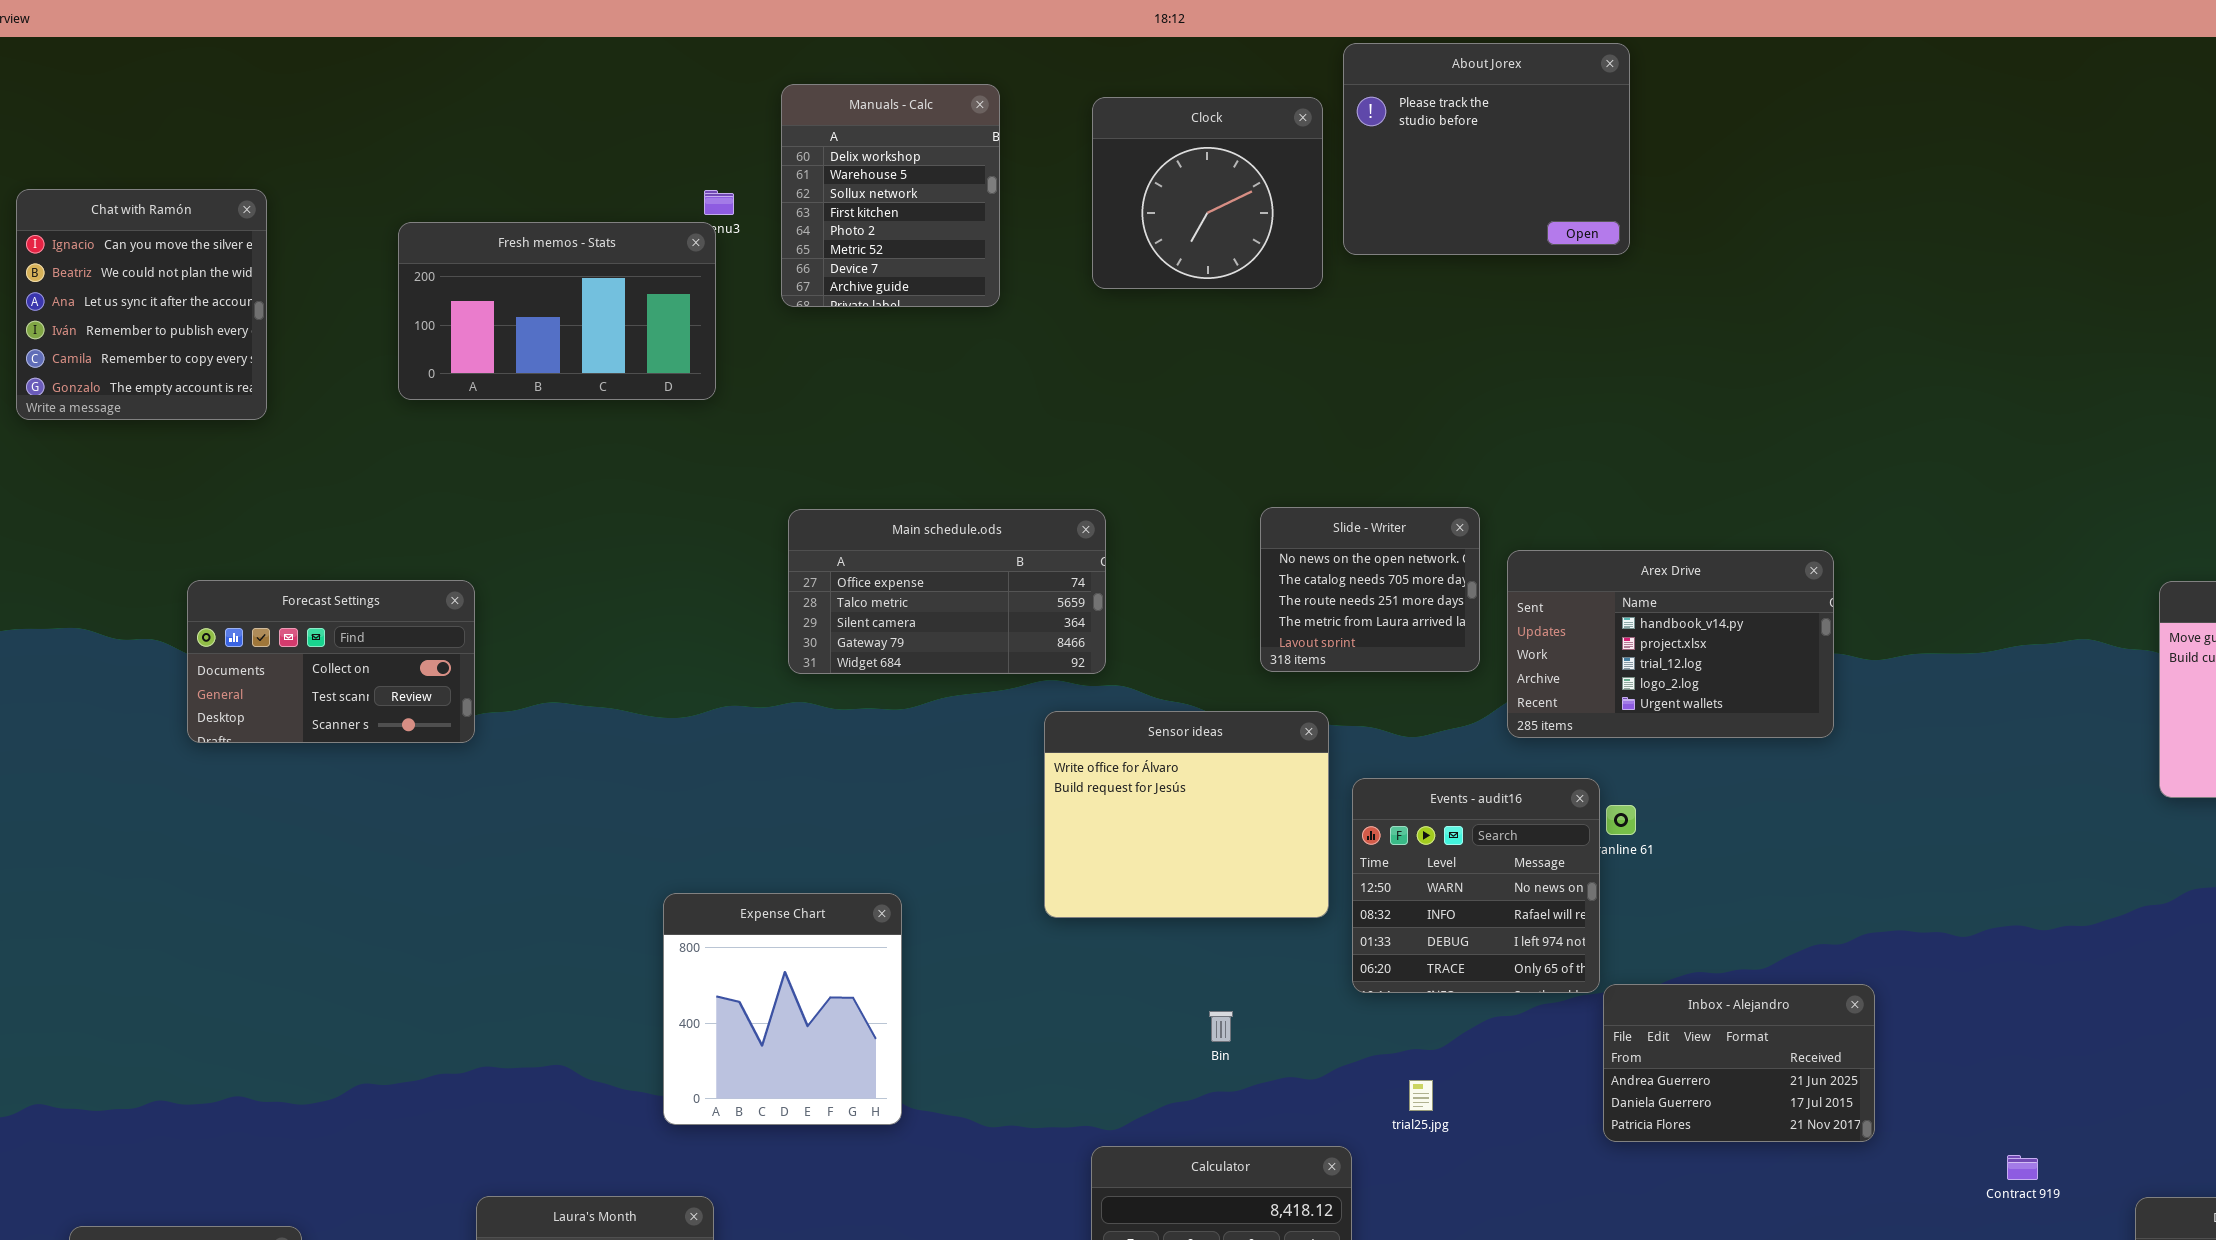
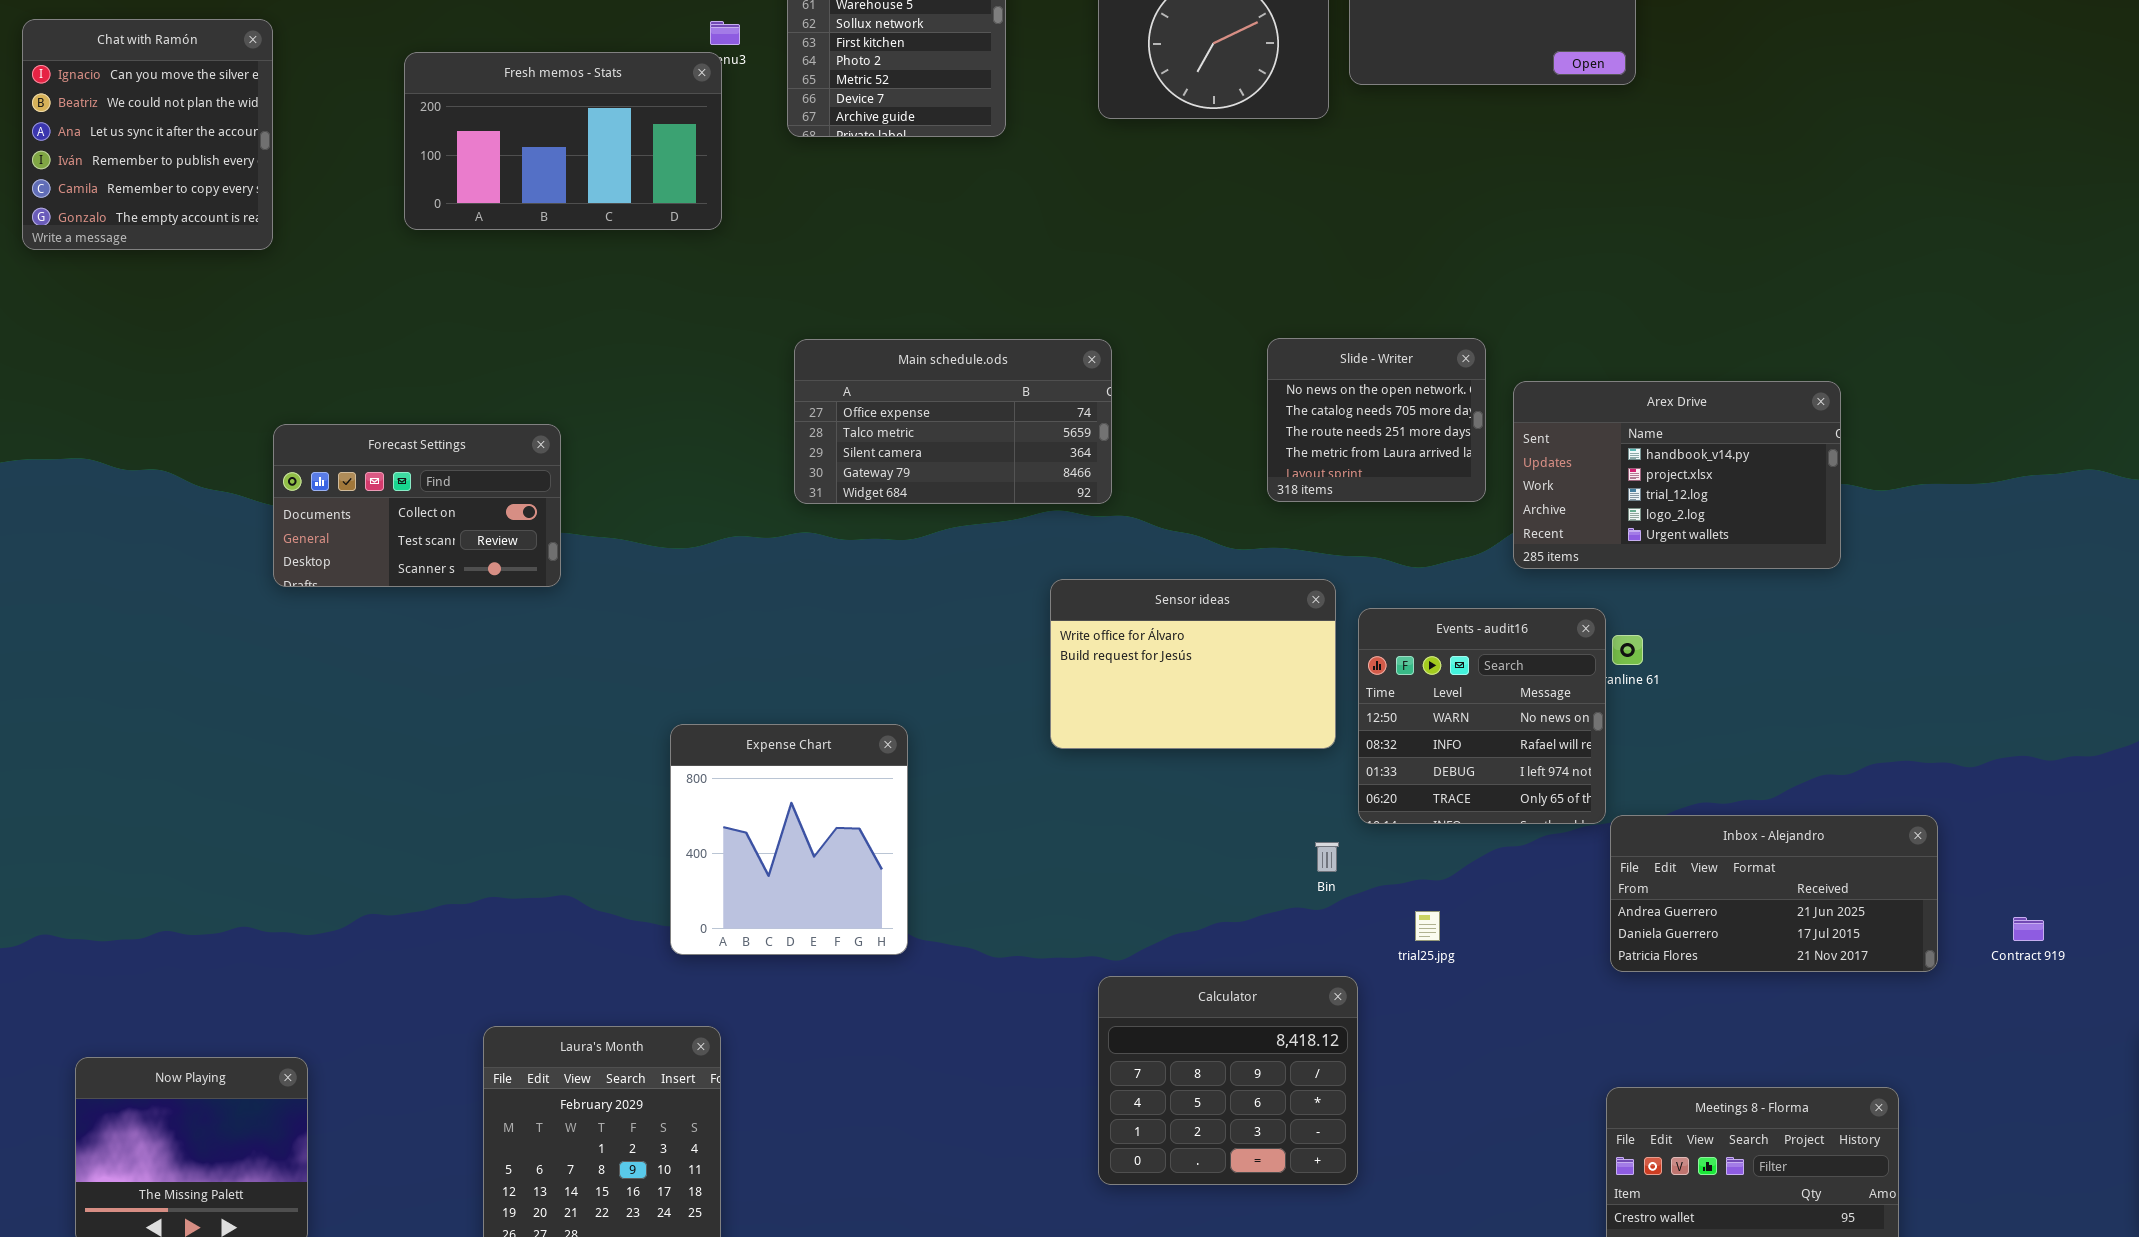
Forecast Settings: [187,580,475,743] -> [273,424,561,587], moved
Sensor ideas: [1044,711,1329,918] -> [1050,579,1336,749], resized
Inbox - Alejandro: [1603,984,1875,1142] -> [1610,815,1938,972], resized
Bin: [1209,1011,1233,1042] -> [1315,842,1339,872], moved
Contract 919: [2007,1155,2038,1180] -> [2013,917,2044,941], moved

